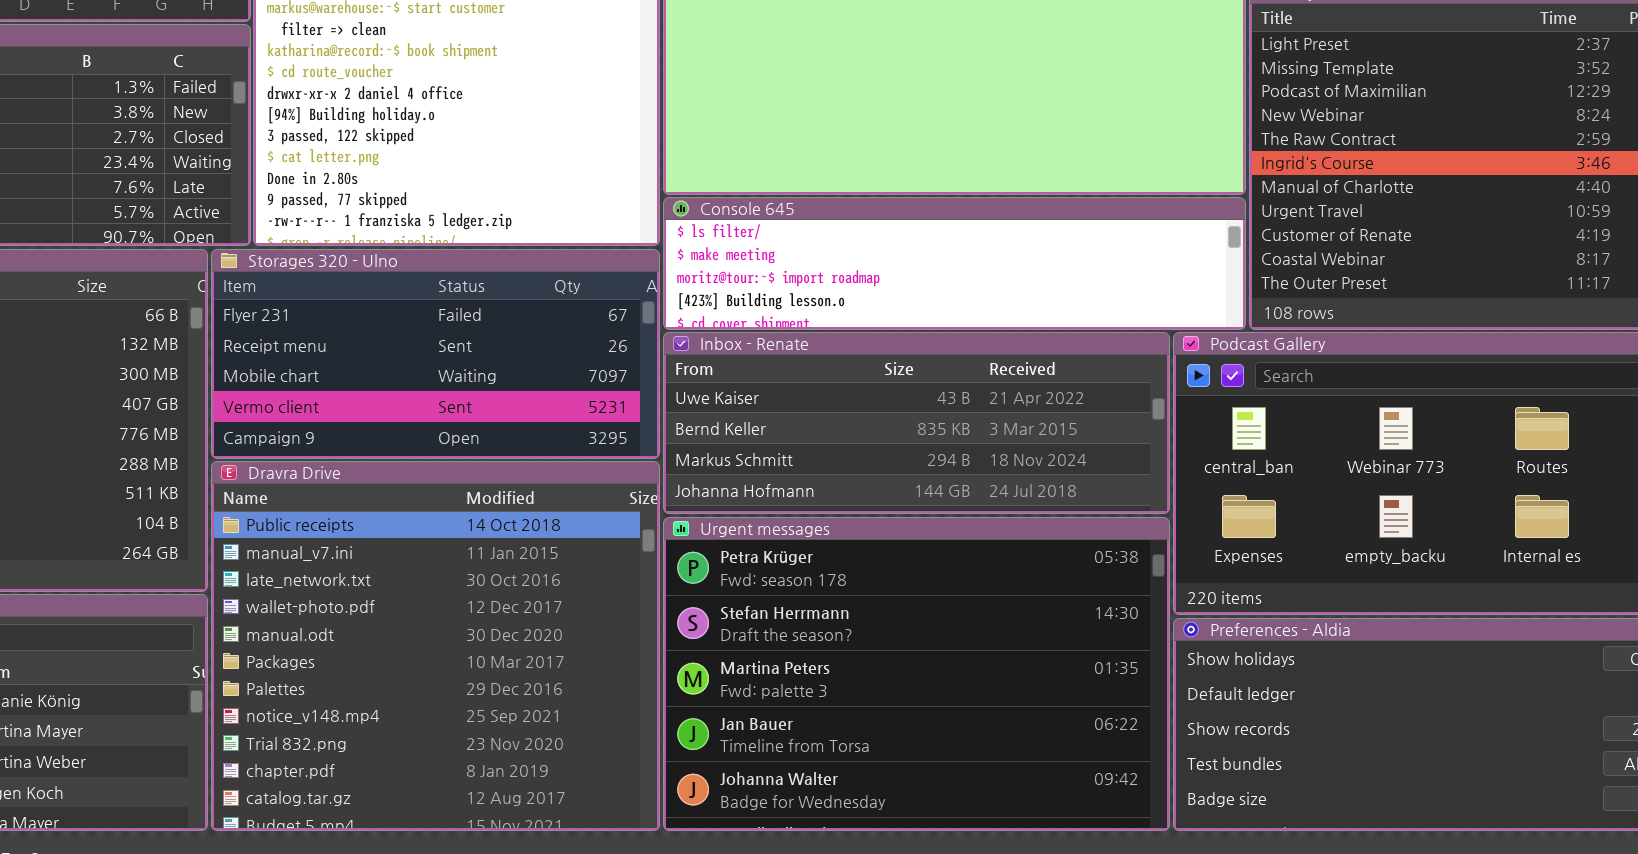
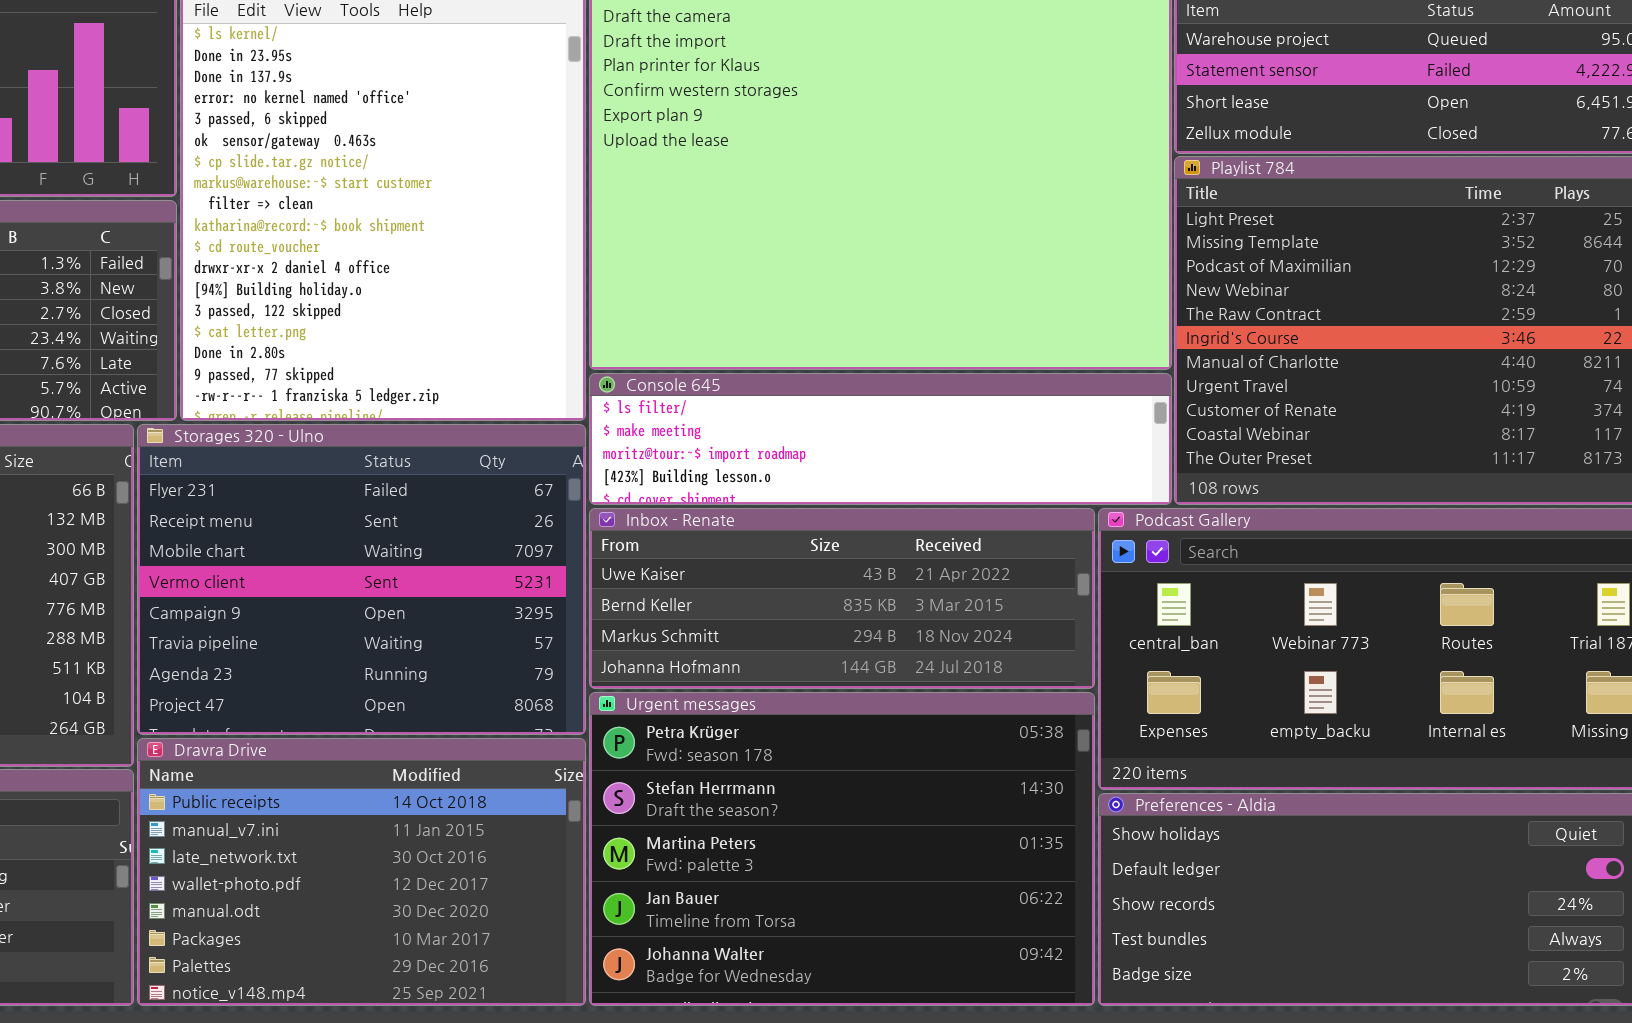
Storages 320 - Ulno: [211,249,660,459] -> [137,424,586,735], resized
Dravra Drive: [211,461,660,831] -> [137,738,586,1006], resized

